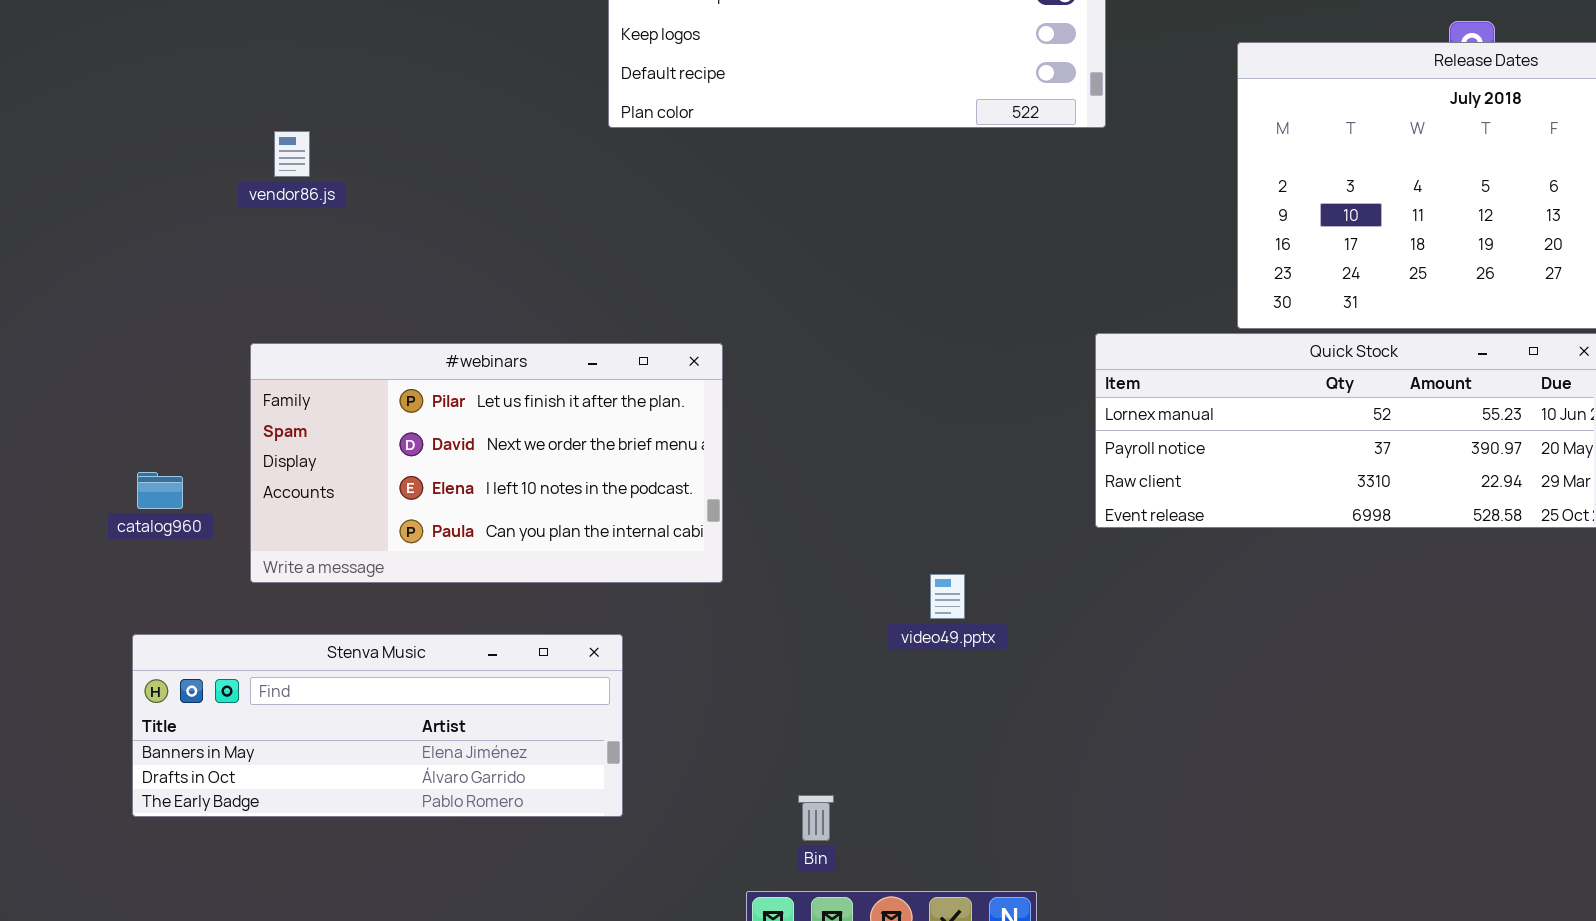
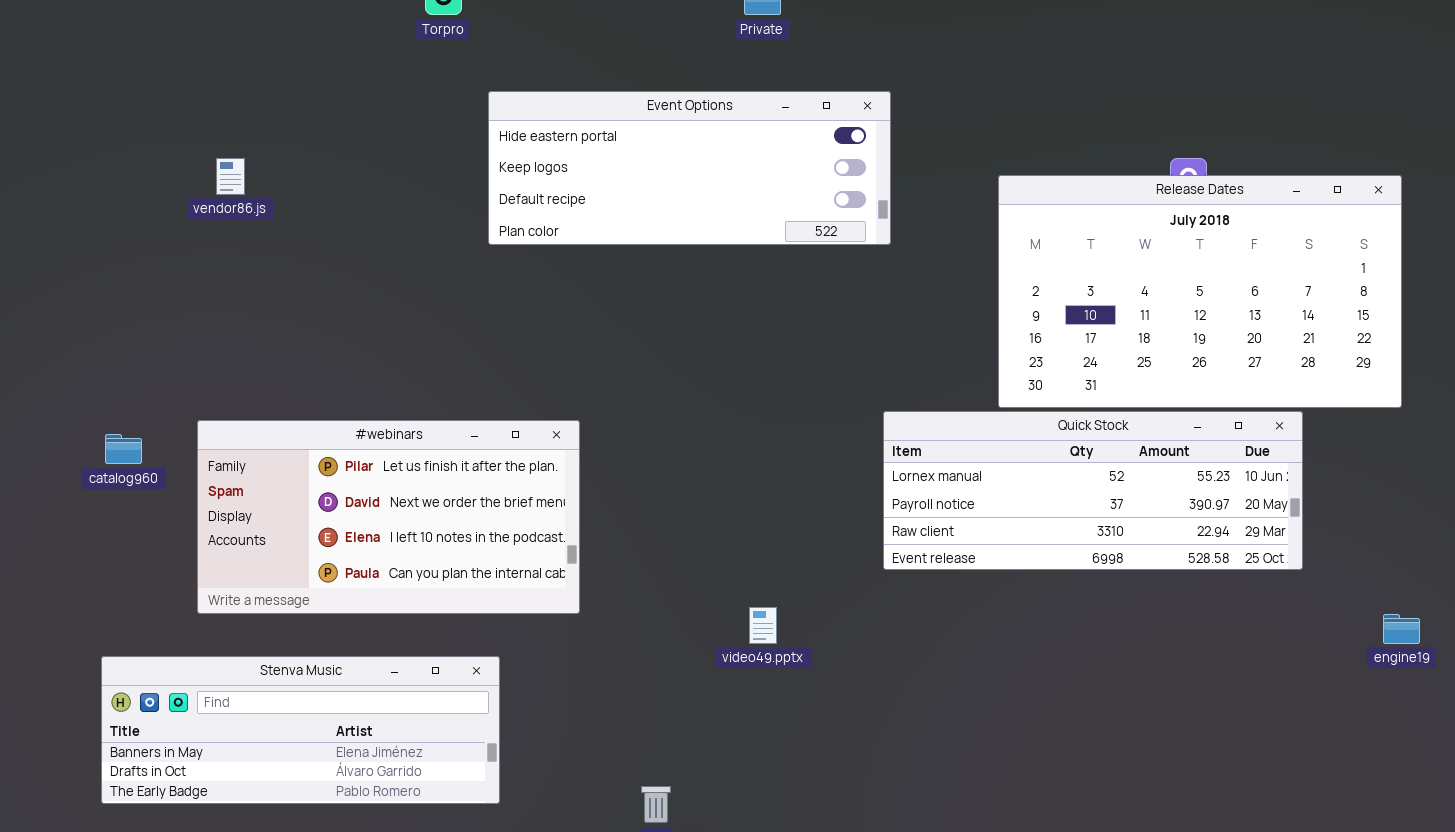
vendor86.js: [274,131,310,177] -> [216,158,245,195], moved
catalog960: [137,472,183,509] -> [105,434,142,464], moved

